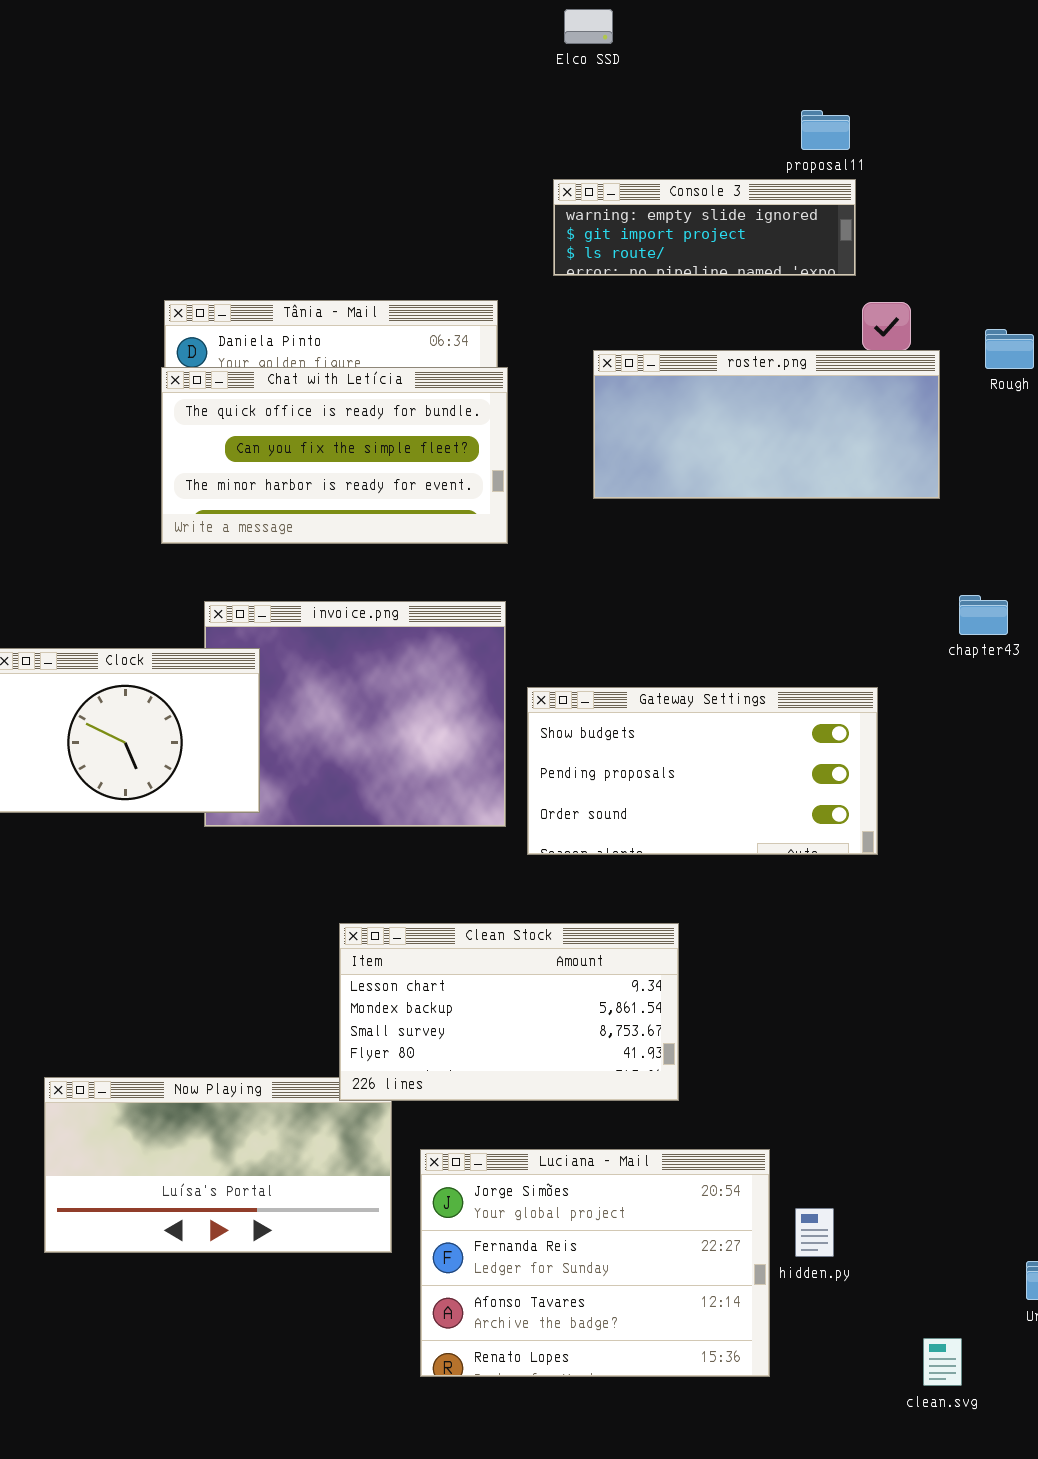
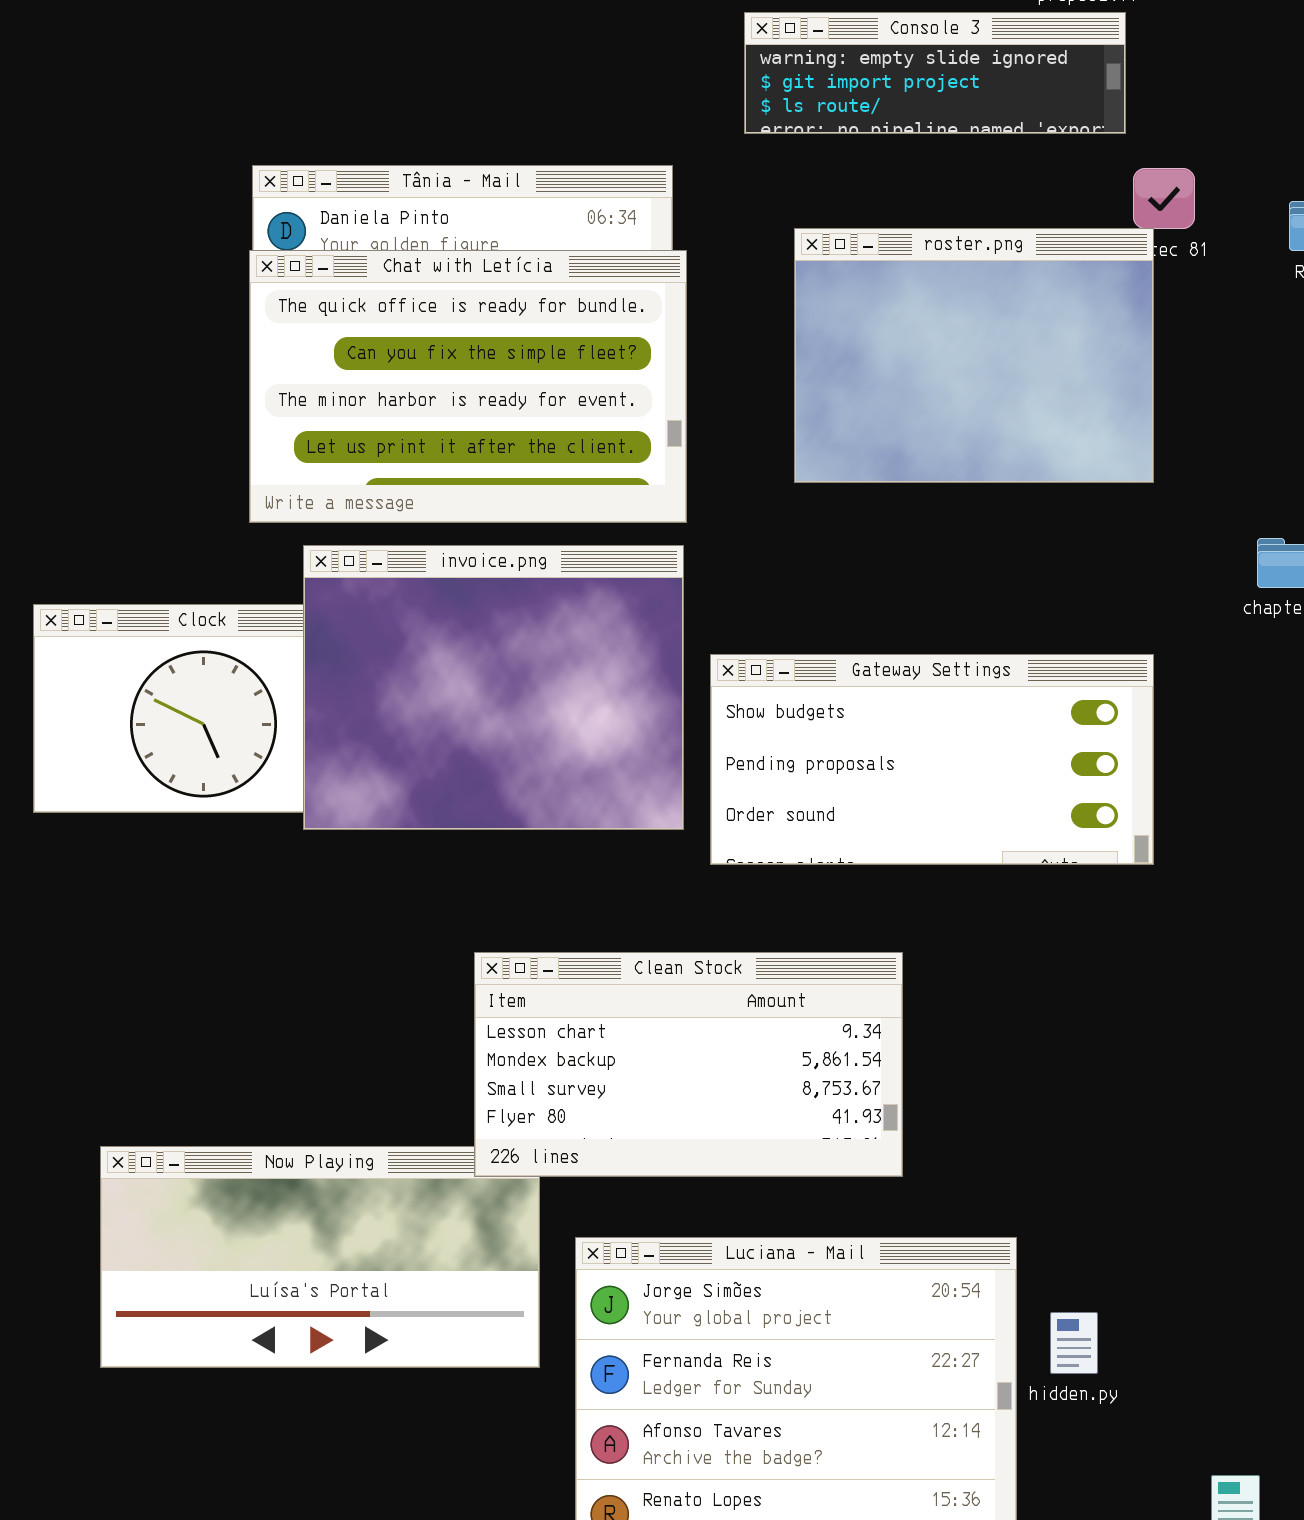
roster.png: [593,350,940,499] -> [794,228,1154,483], resized
Chat with Letícia: [161,367,508,544] -> [249,250,687,523], resized
invoice.png: [204,601,506,827] -> [303,545,684,830], raised

